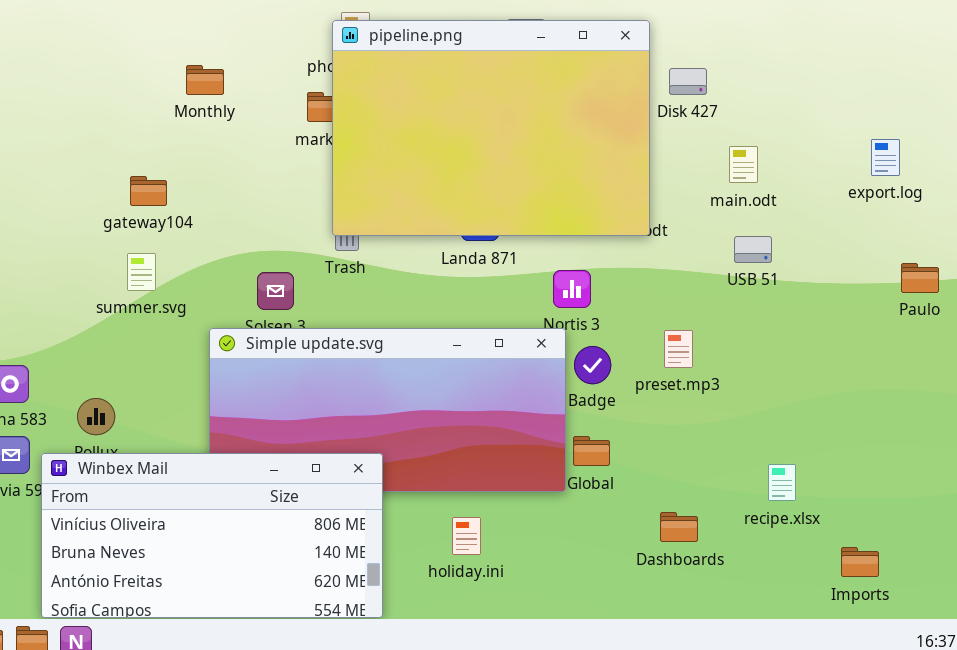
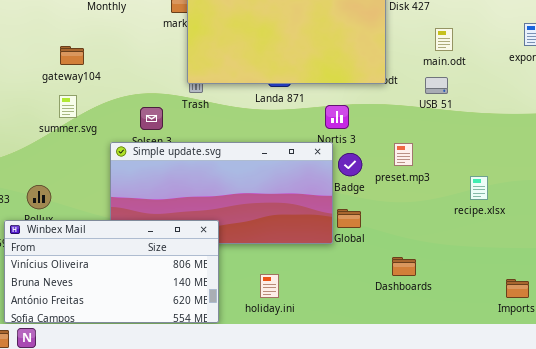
USB 51: [734,236,772,263] -> [425,77,448,94], moved
recipe.xlsx: [768,464,796,501] -> [470,176,488,200], moved
holiday.ini: [452,517,481,555] -> [260,274,279,298], moved

